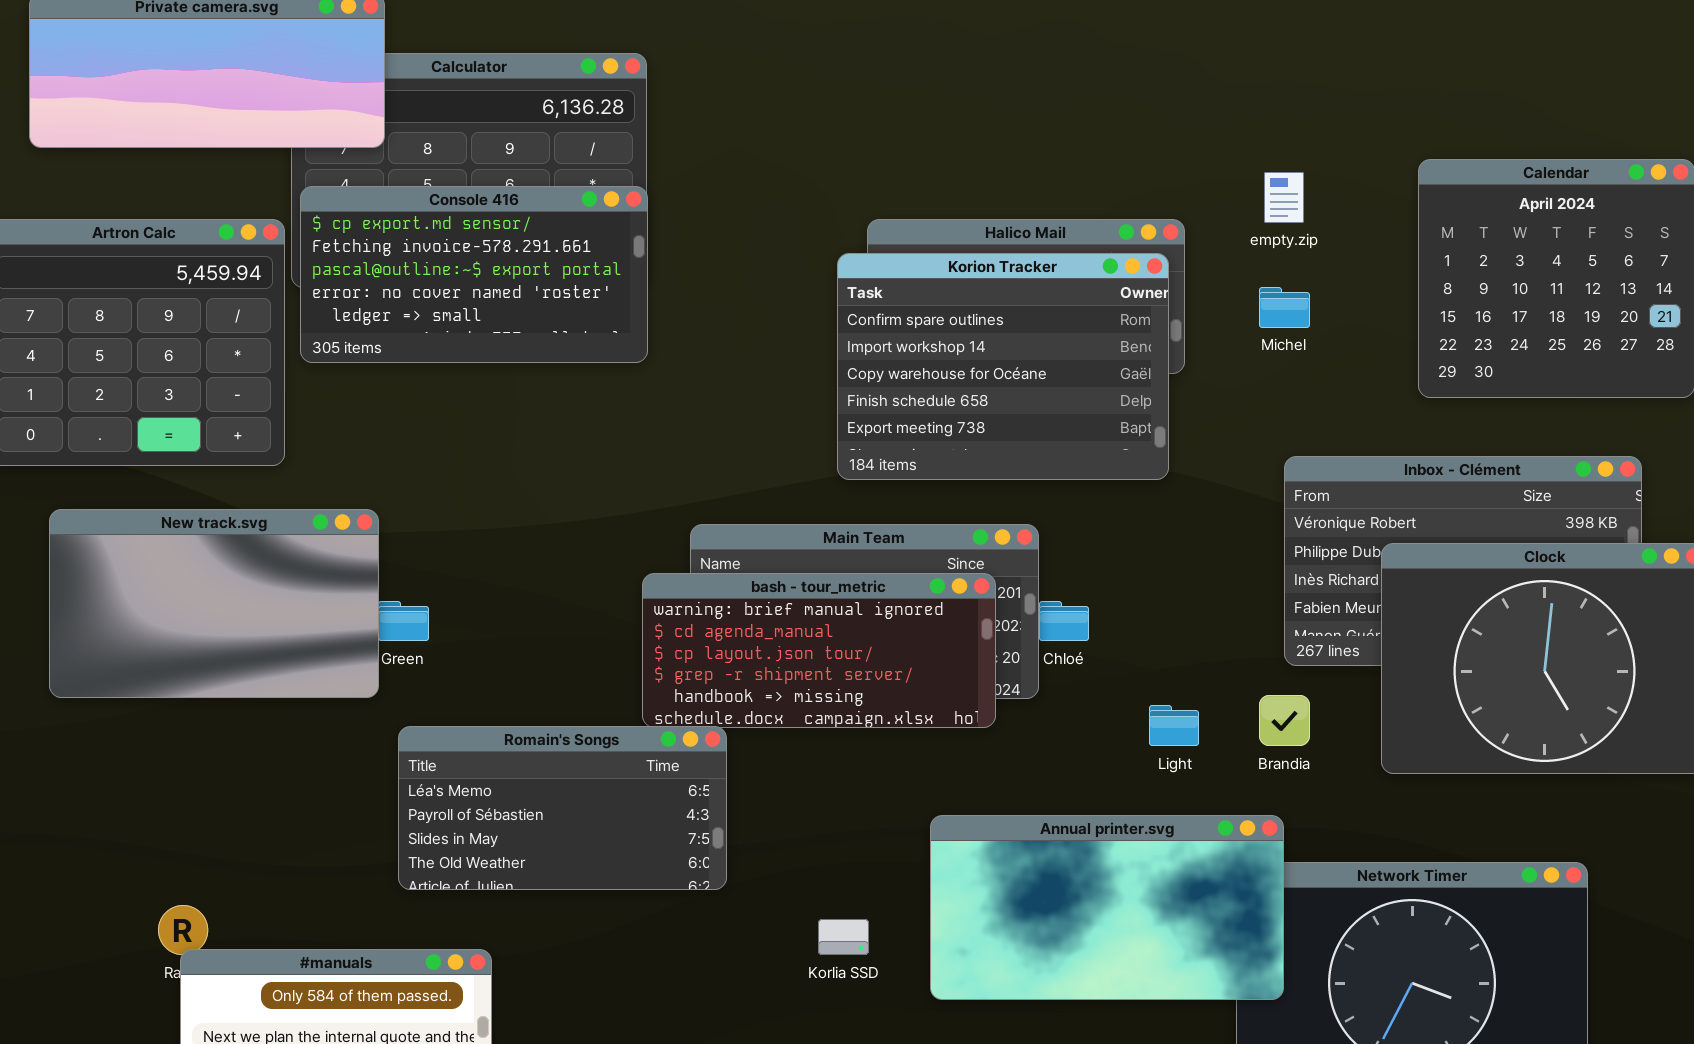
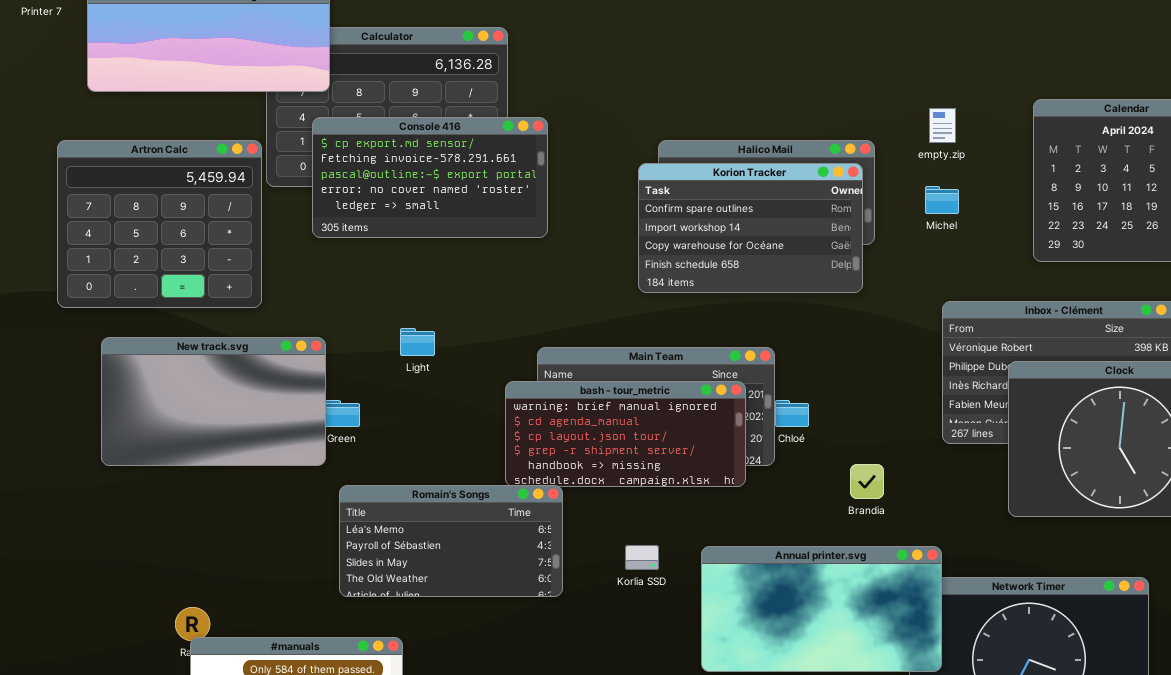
Console 416: [300,186,648,363] -> [312,117,548,238], moved
Korion Tracker: [837,253,1169,480] -> [638,163,863,293], resized
Brandia: [1259,695,1310,746] -> [850,464,884,499], moved
Light: [1149,705,1199,746] -> [400,328,435,356], moved
Korlia SSD: [818,919,869,955] -> [625,545,659,570], moved

